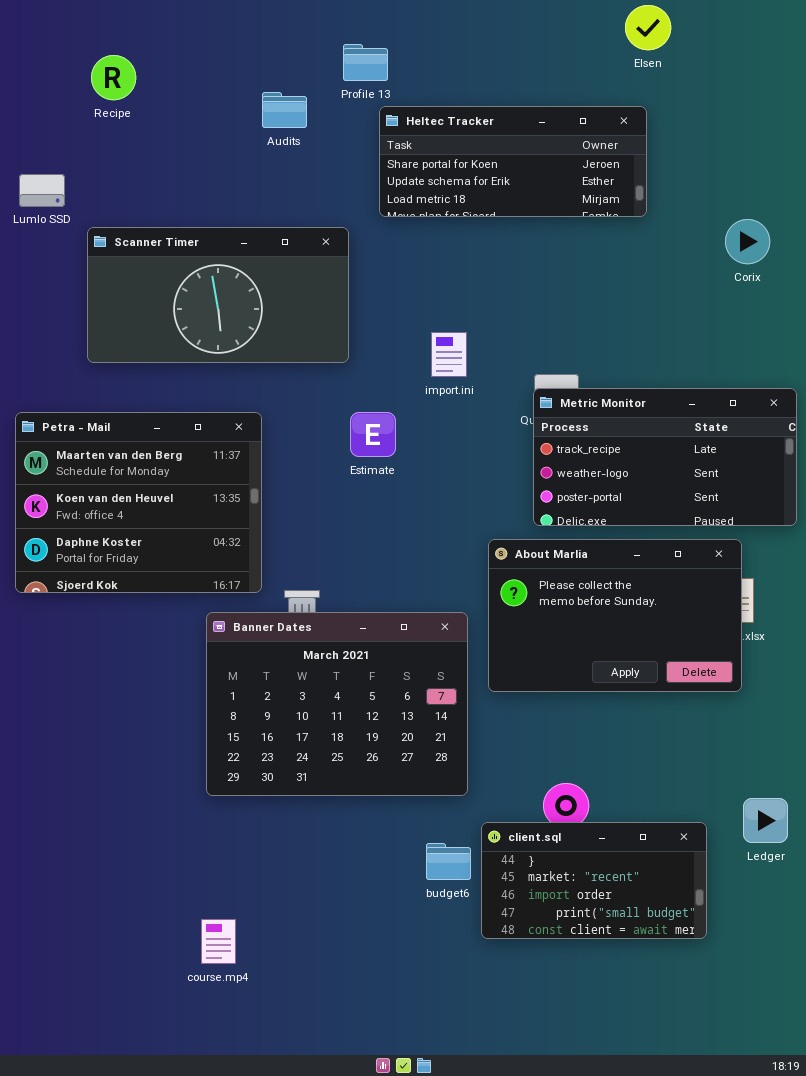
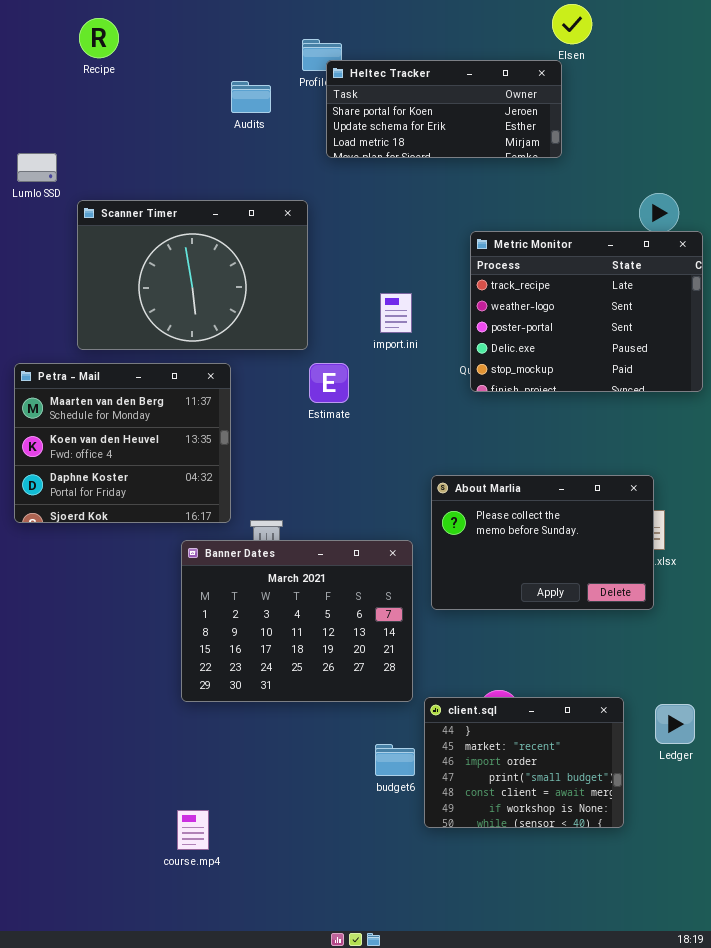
Recipe: [91,55,136,100] -> [79,18,119,58], moved
Heltec Tracker: [379,106,647,217] -> [326,60,562,158], moved
Scanner Timer: [87,227,349,363] -> [77,200,308,350], resized
Metric Monitor: [533,388,797,526] -> [470,231,703,392], moved, resized
client.sql: [481,822,707,939] -> [424,697,624,828], resized

